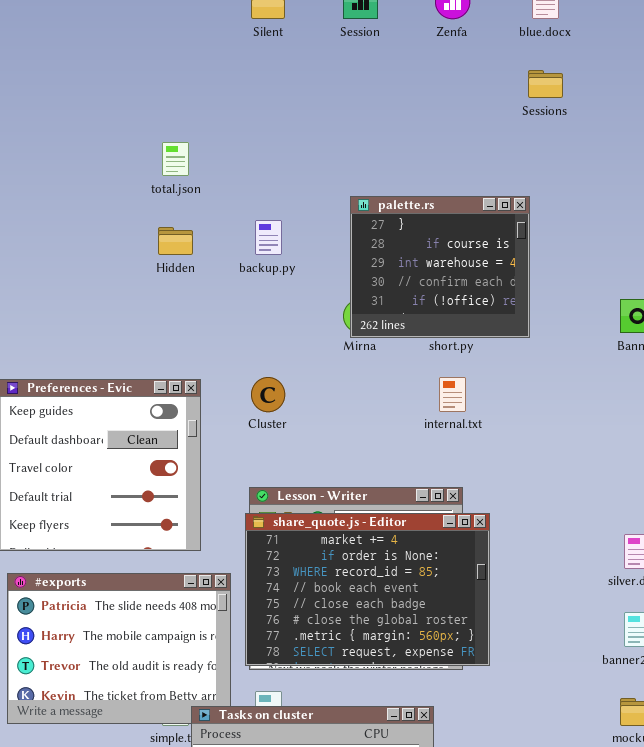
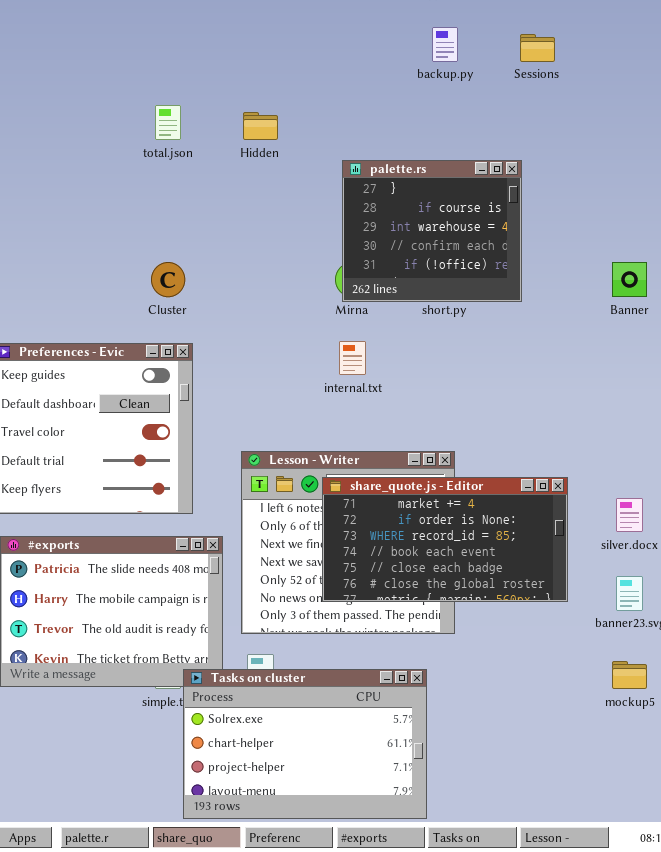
backup.py: [255,220,282,255] -> [432,27,458,62], moved
Hidden: [158,227,193,255] -> [243,112,278,140], moved
Cluster: [251,377,285,412] -> [151,262,185,297], moved
internal.txt: [439,377,466,412] -> [339,341,366,375], moved
share_quote.js - Editor: [245,513,490,666] -> [322,477,568,602], moved, resized

